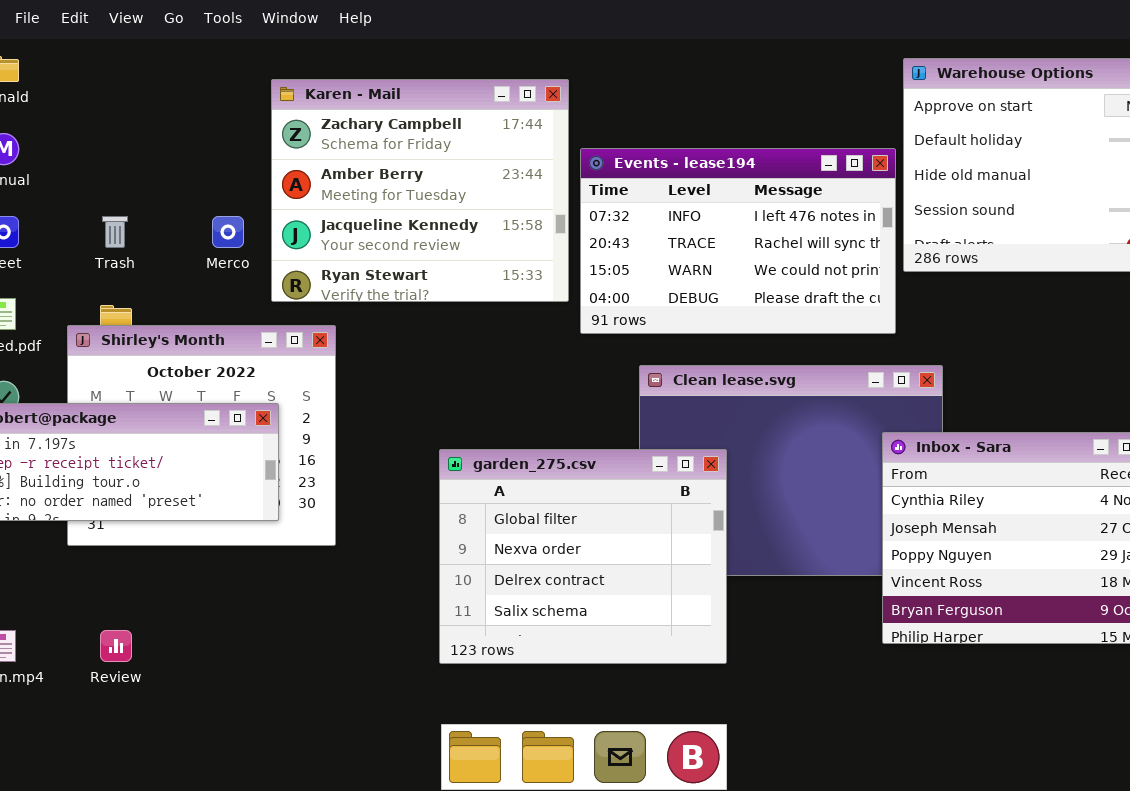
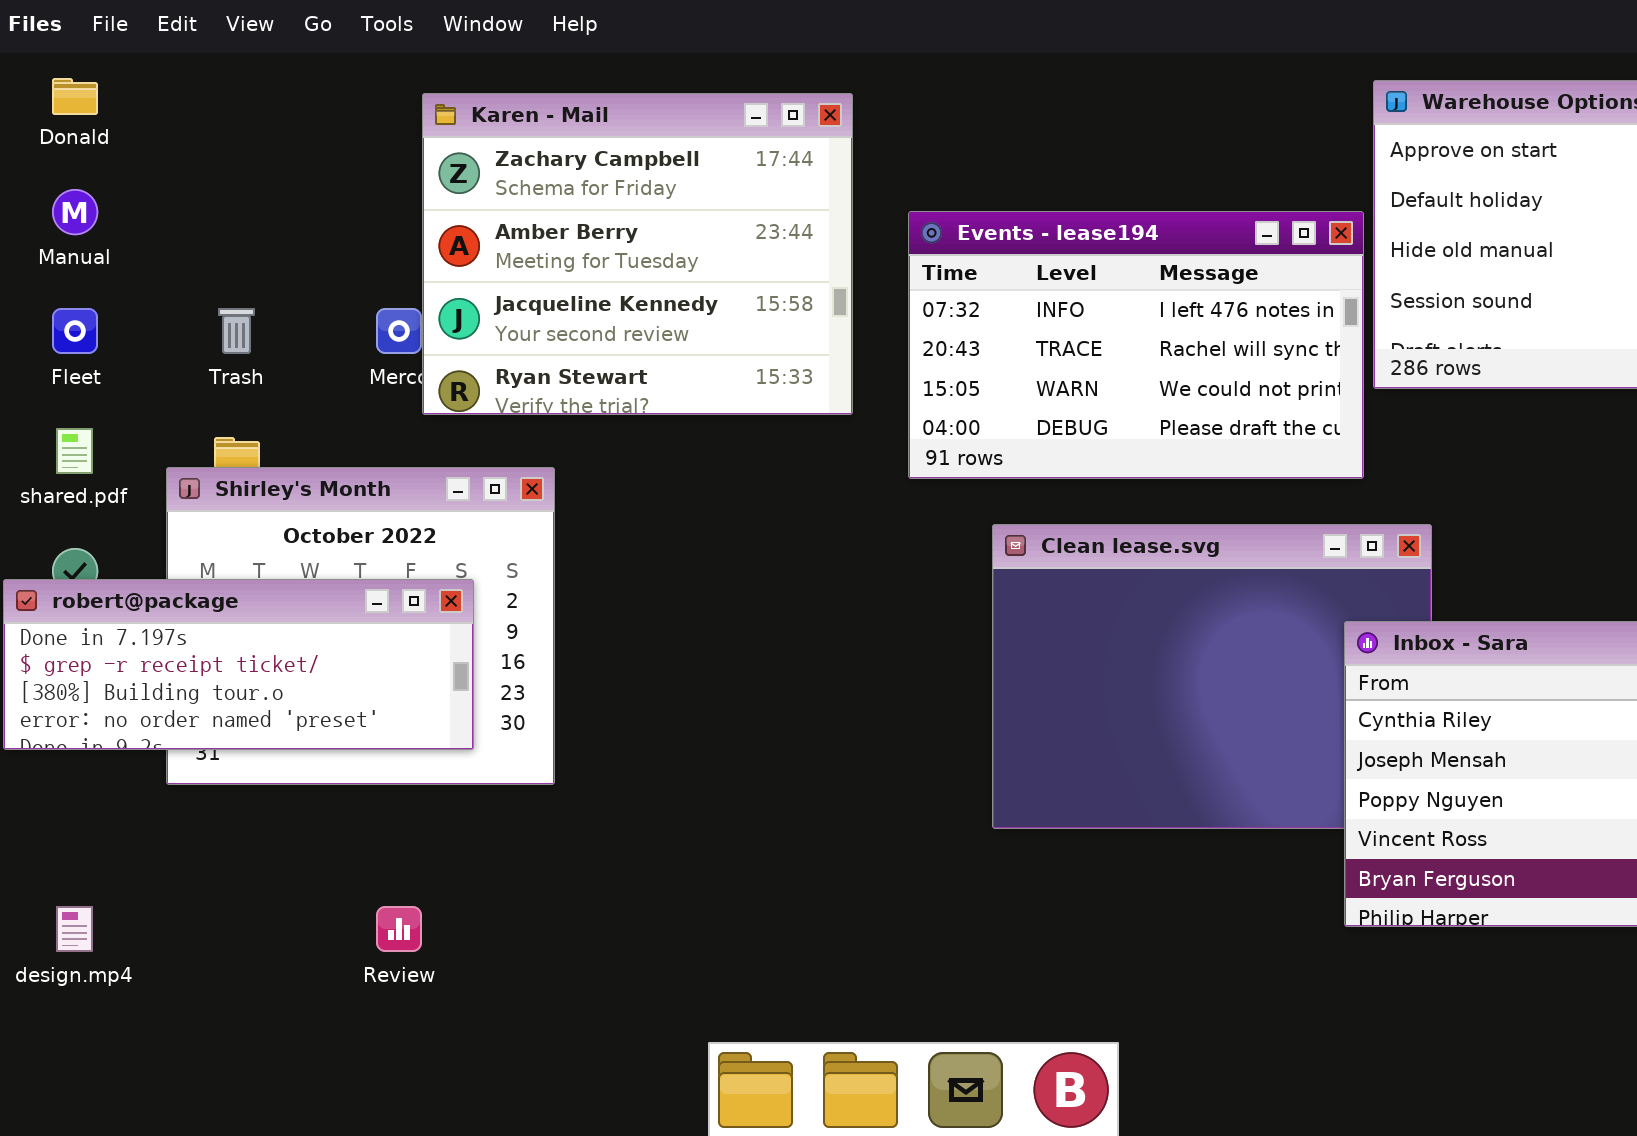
Karen - Mail: [271,79,569,302] -> [422,93,853,415], moved
garden_275.csv: [439,449,727,664] -> none, closed
Review: [100,630,132,662] -> [376,906,422,952], moved

